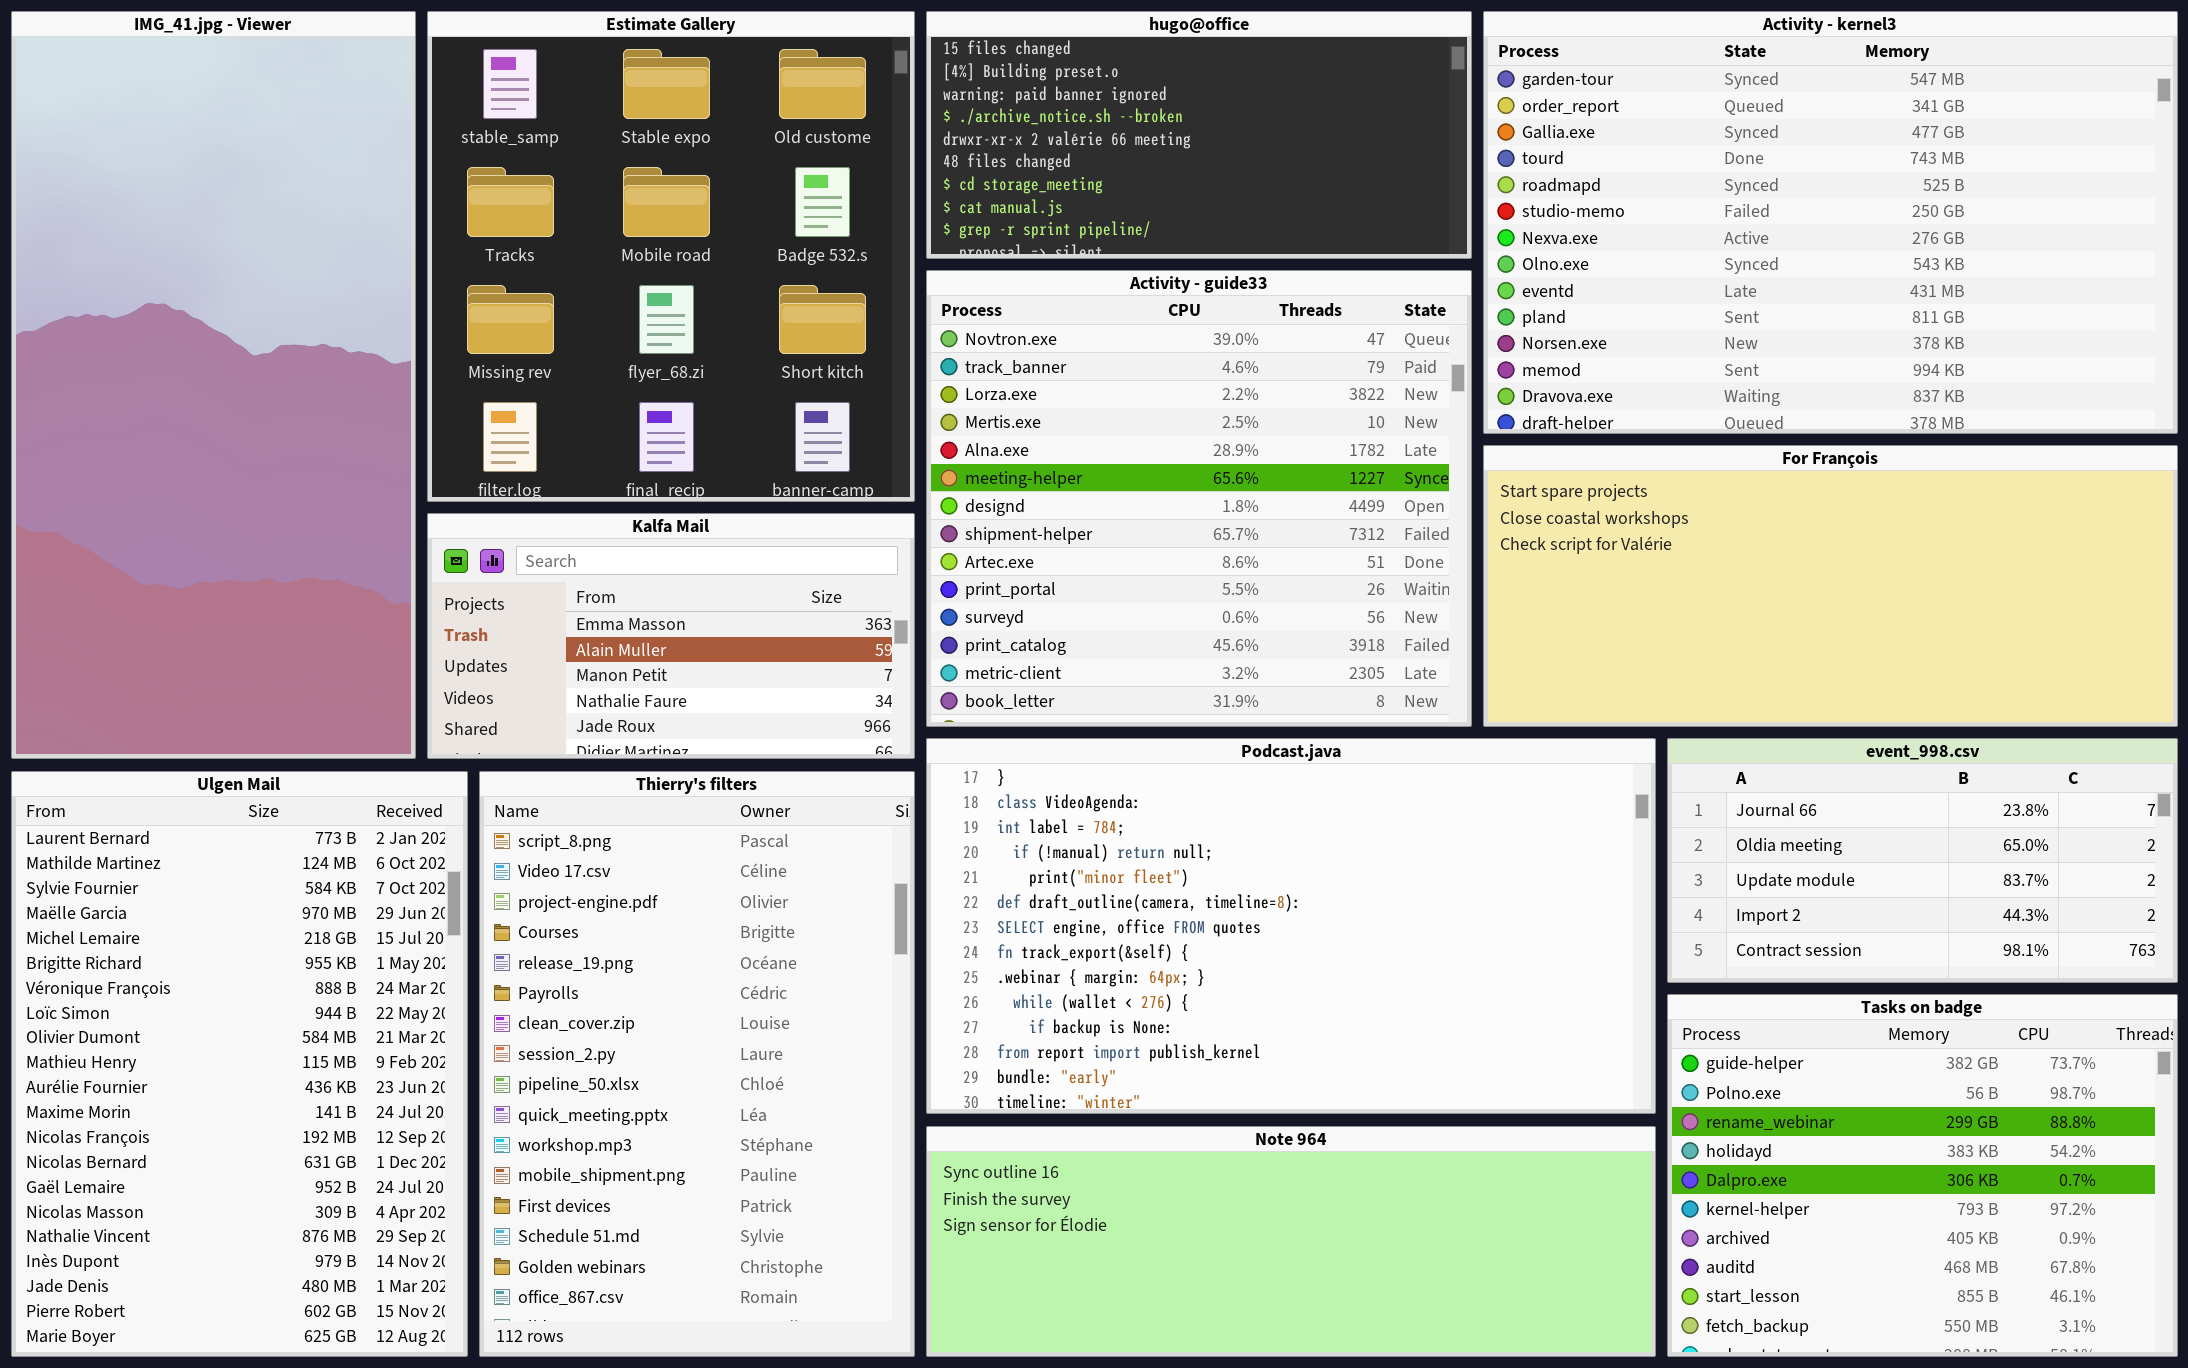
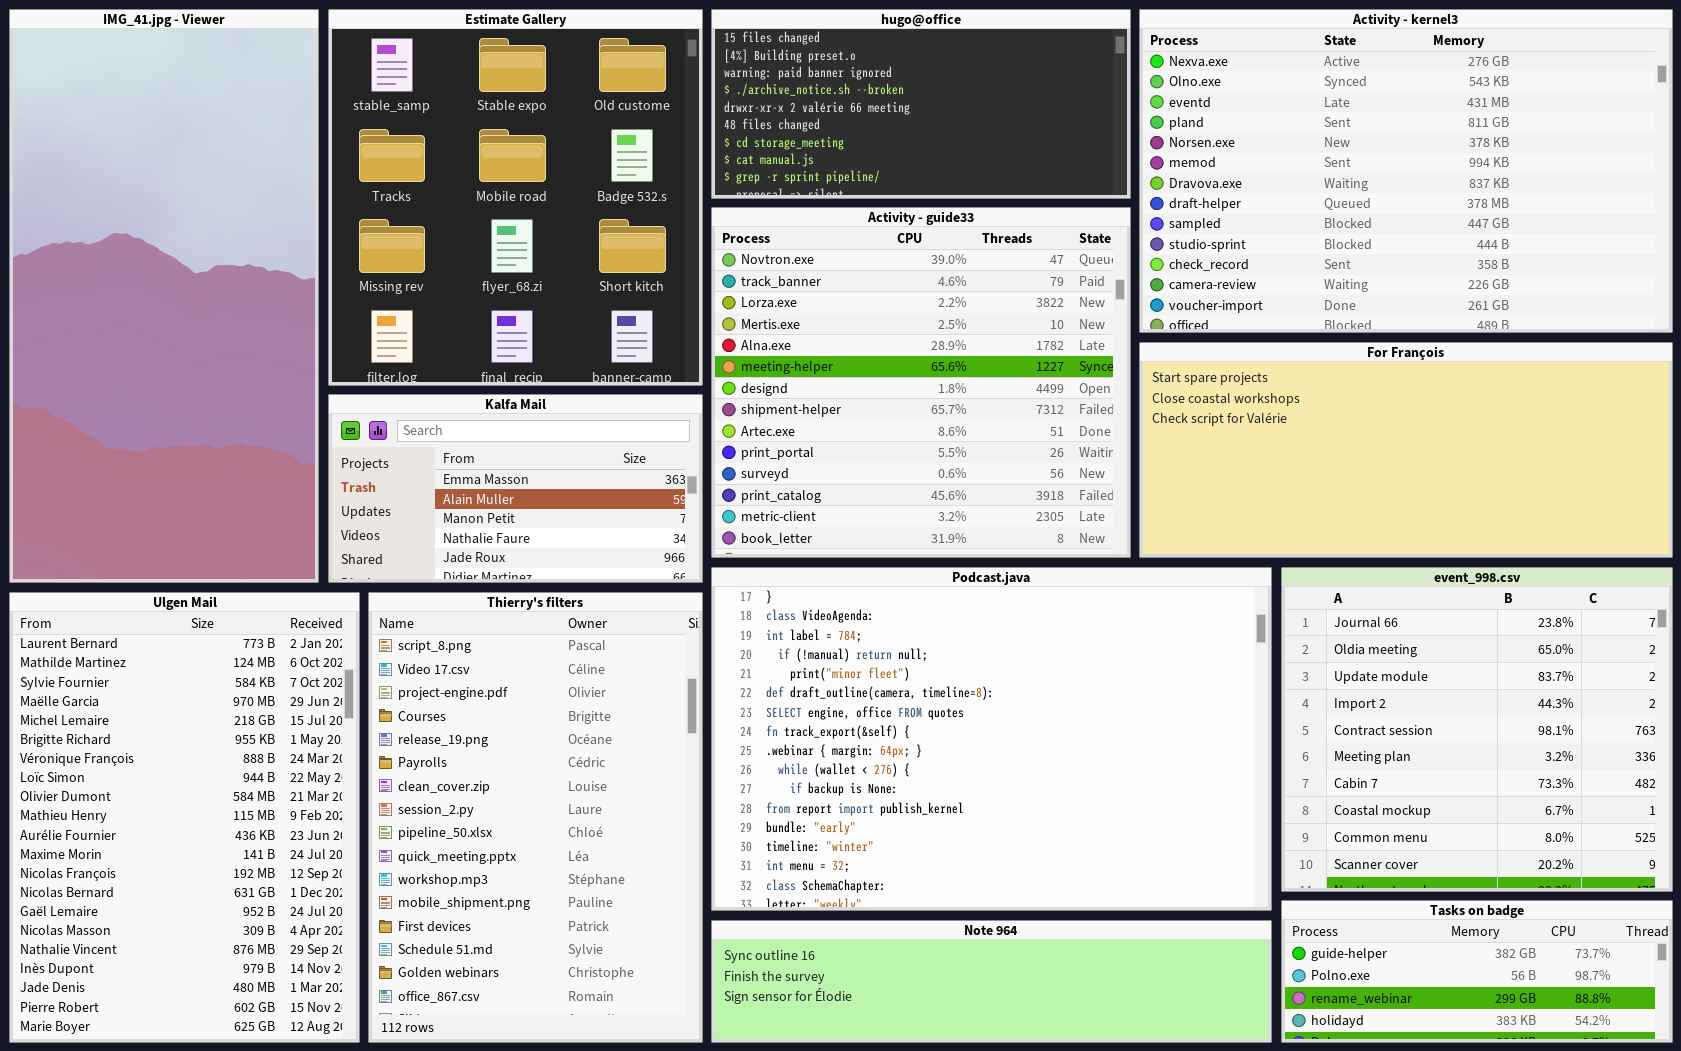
Activity - kernel3: [1483,11,2178,434] -> [1139,9,1673,333], scrolled down 6 rows
Podcast.java: [926,738,1656,1114] -> [711,567,1272,911], resized
event_998.csv: [1667,738,2178,983] -> [1281,567,1673,892], resized
Tasks on badge: [1667,994,2178,1357] -> [1281,900,1673,1043], resized
Note 964: [926,1126,1656,1357] -> [711,920,1272,1043], resized

